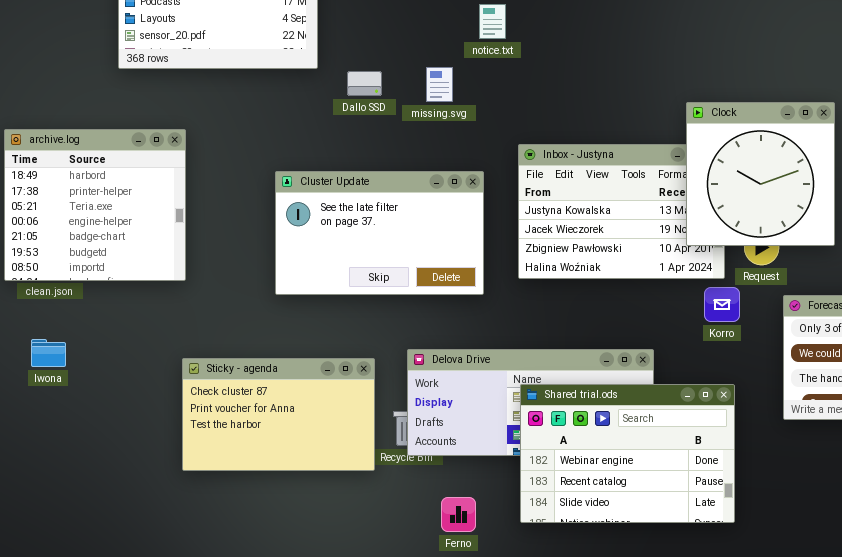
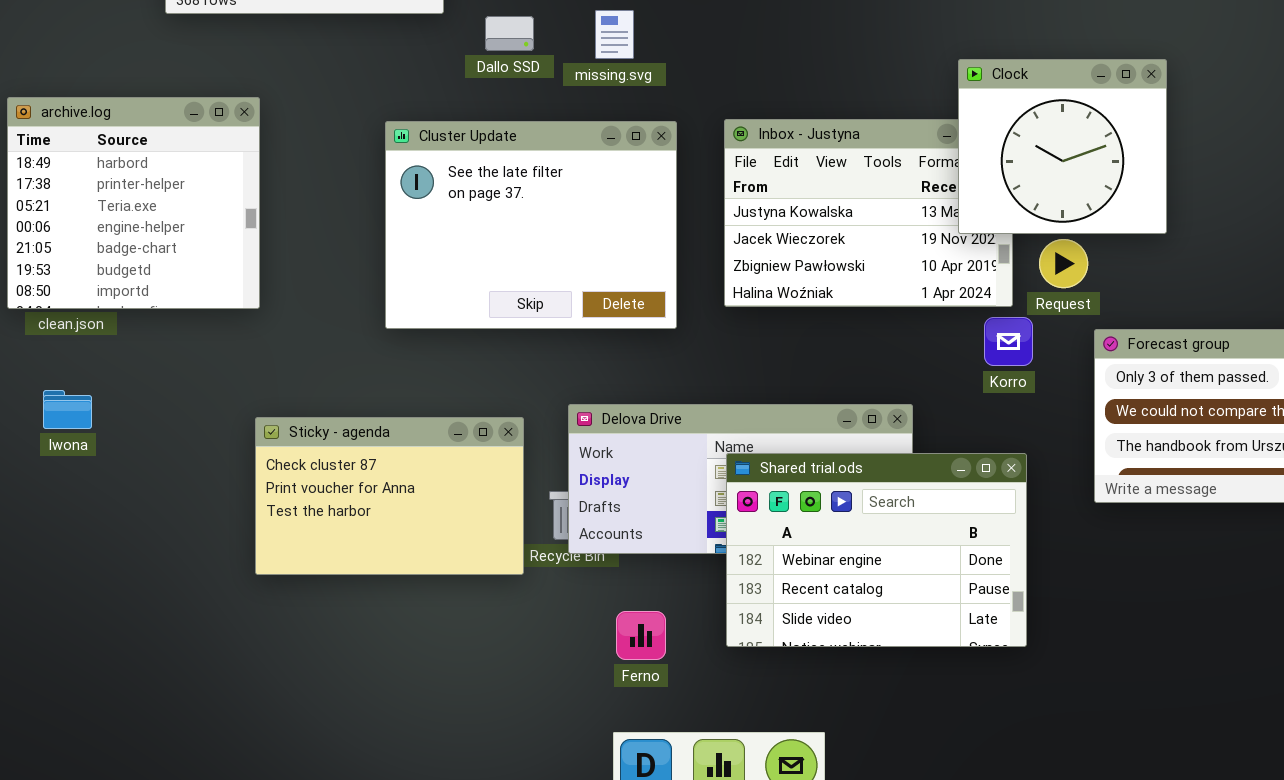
Clock: [686,102,835,246] -> [958,59,1167,234], resized
Cluster Update: [275,171,484,295] -> [385,121,677,329], resized

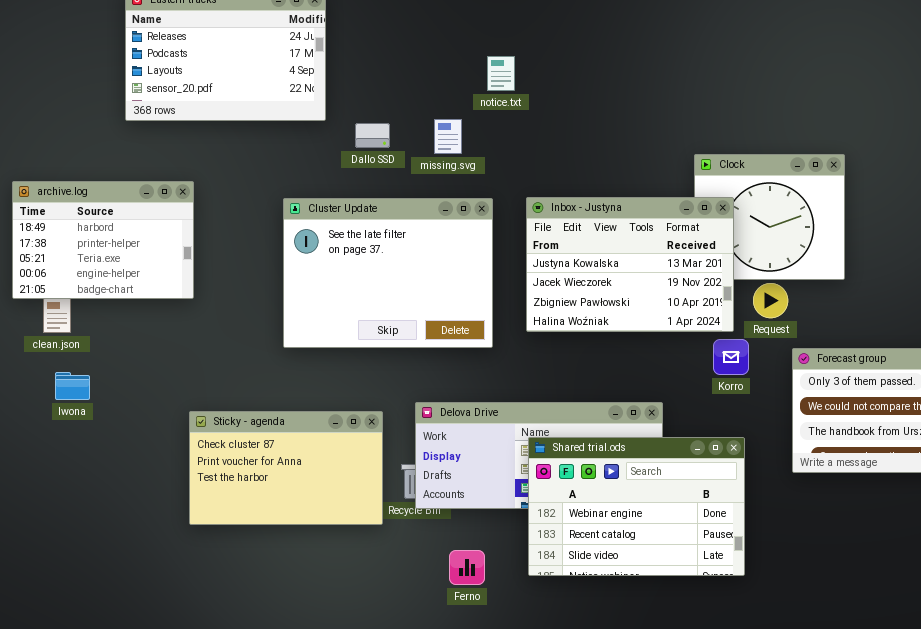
archive.log: [7,97,260,309] -> [12,181,194,299], resized
Inbox - Justyna: [724,119,1013,307] -> [526,197,734,332], raised
Iwona: [43,390,92,429] -> [55,372,90,400], moved

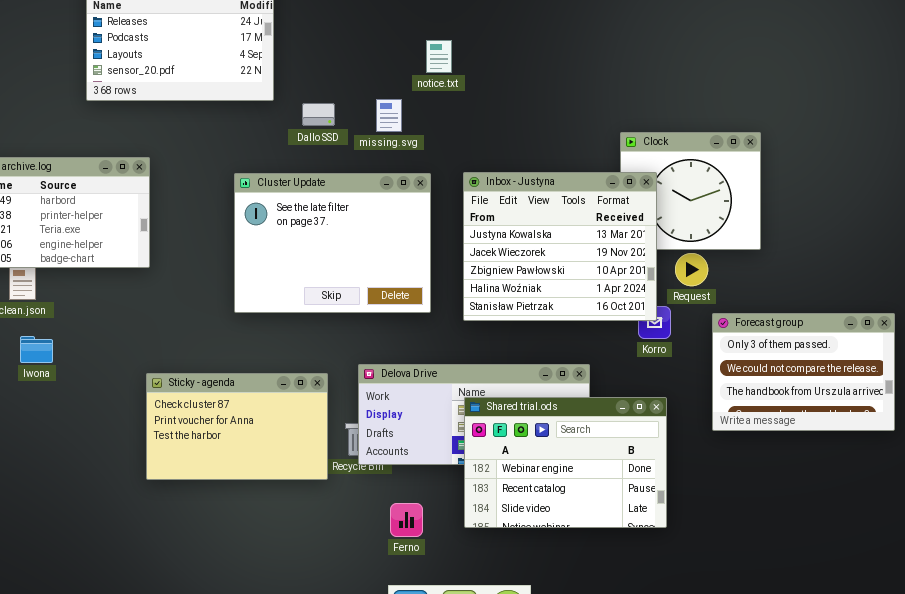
Inbox - Justyna: [526,197,734,332] -> [463,172,657,321], resized

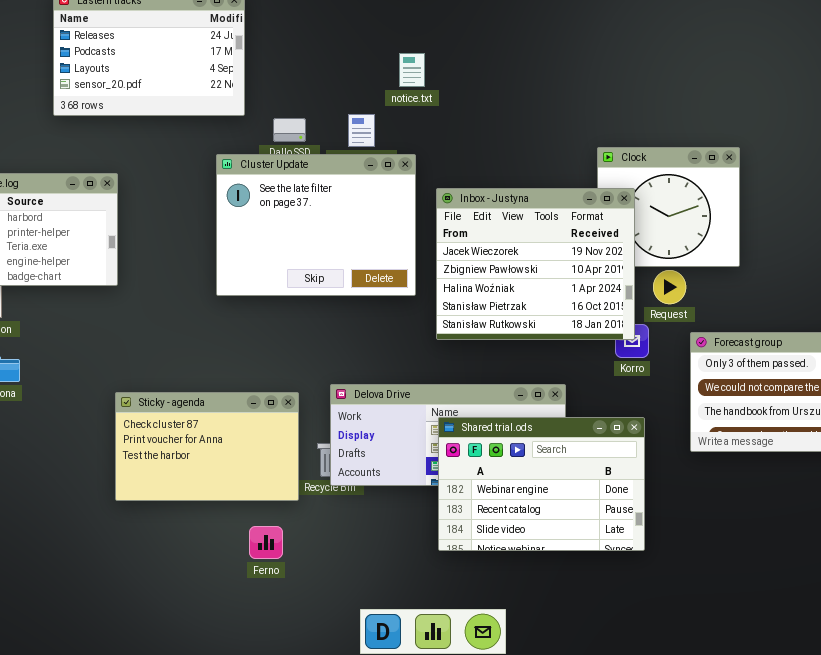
Inbox - Justyna: [463,172,657,321] -> [436,188,635,340], scrolled down 1 row
Cluster Update: [234,173,431,313] -> [216,154,416,296], moved
Ferno: [390,503,423,537] -> [249,526,283,559], moved

